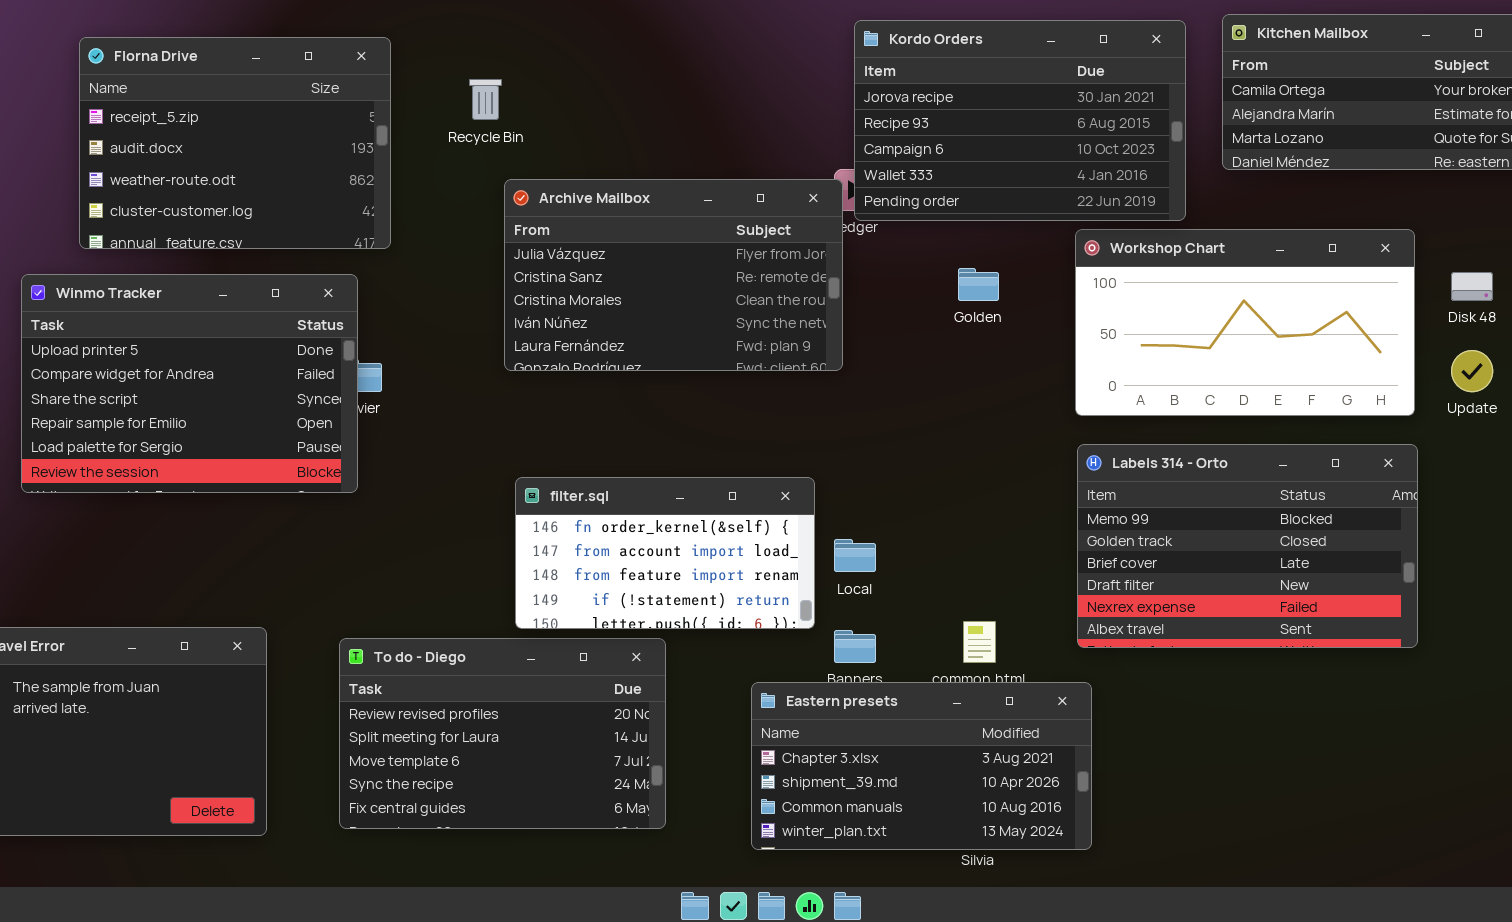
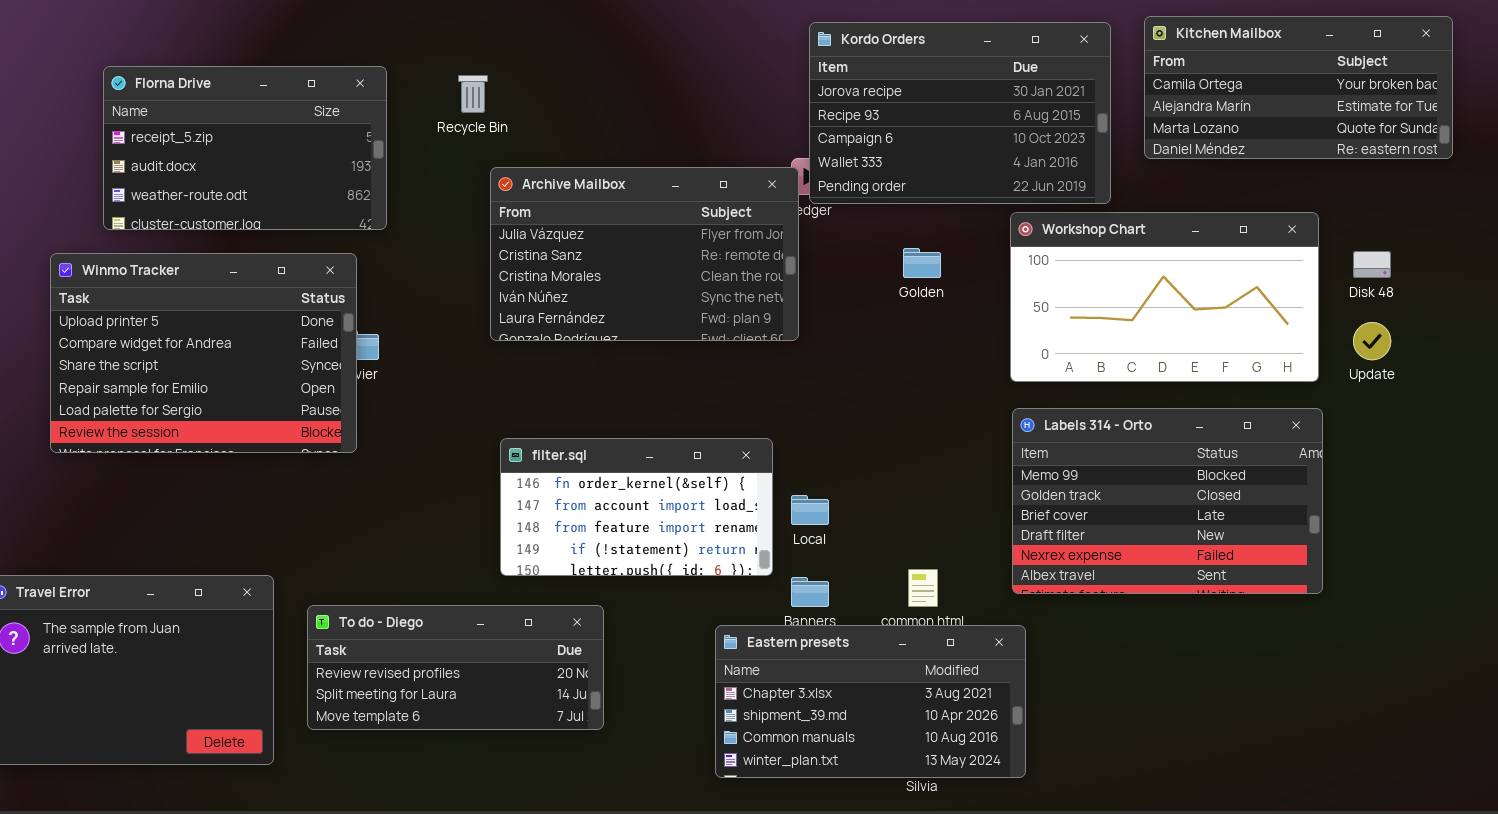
Florna Drive: [79,37,391,249] -> [103,66,387,230], resized
To do - Diego: [339,638,666,829] -> [307,605,604,730], moved, resized

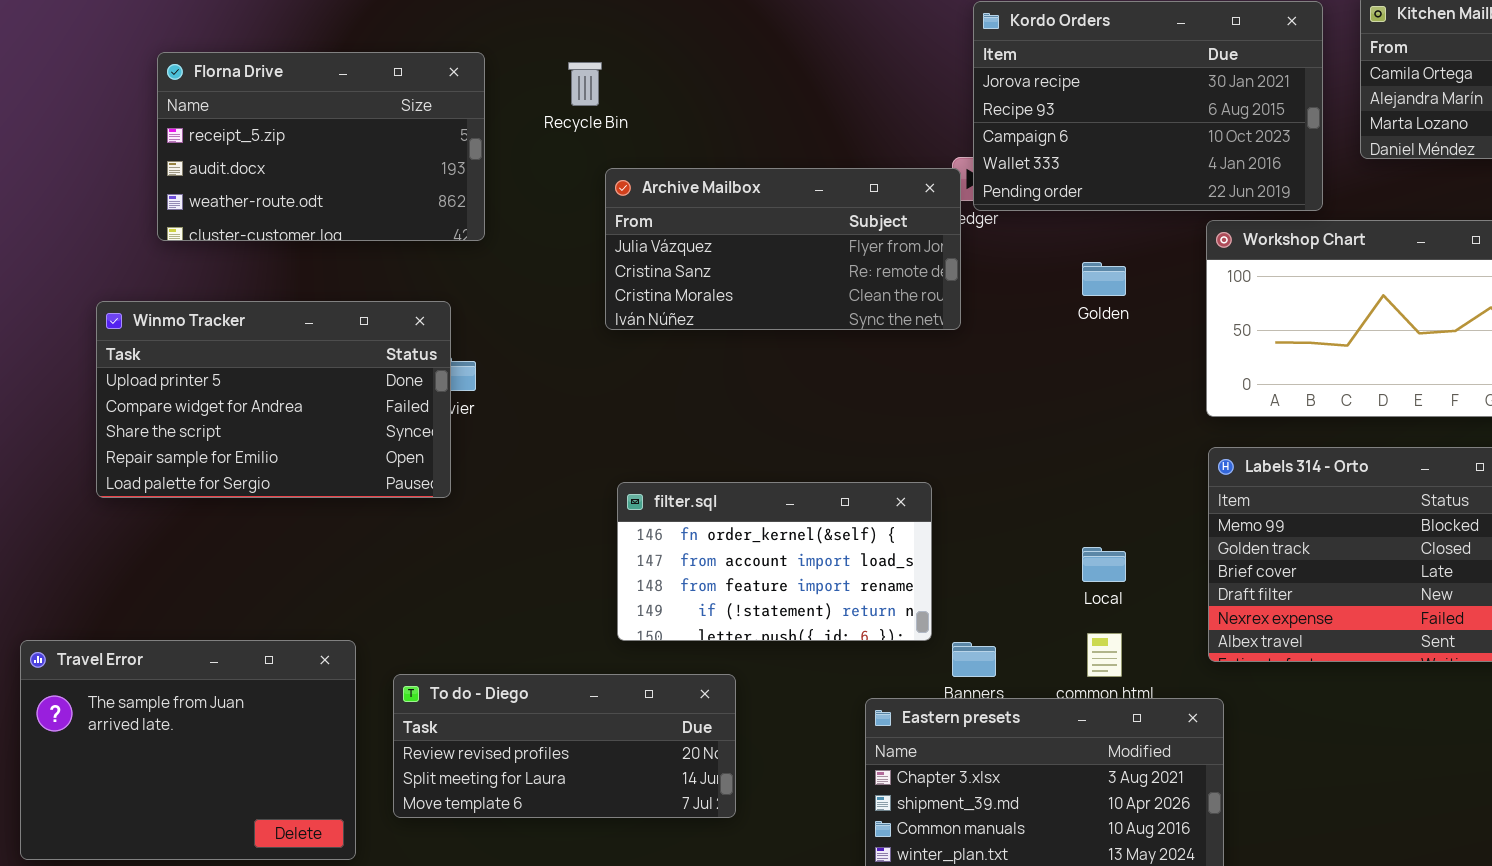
Archive Mailbox: [490,167,799,341] -> [605,168,961,330], resized
Winmo Tracker: [50,253,357,453] -> [96,301,451,498], resized
Local: [791,495,829,525] -> [1082,547,1126,582], moved

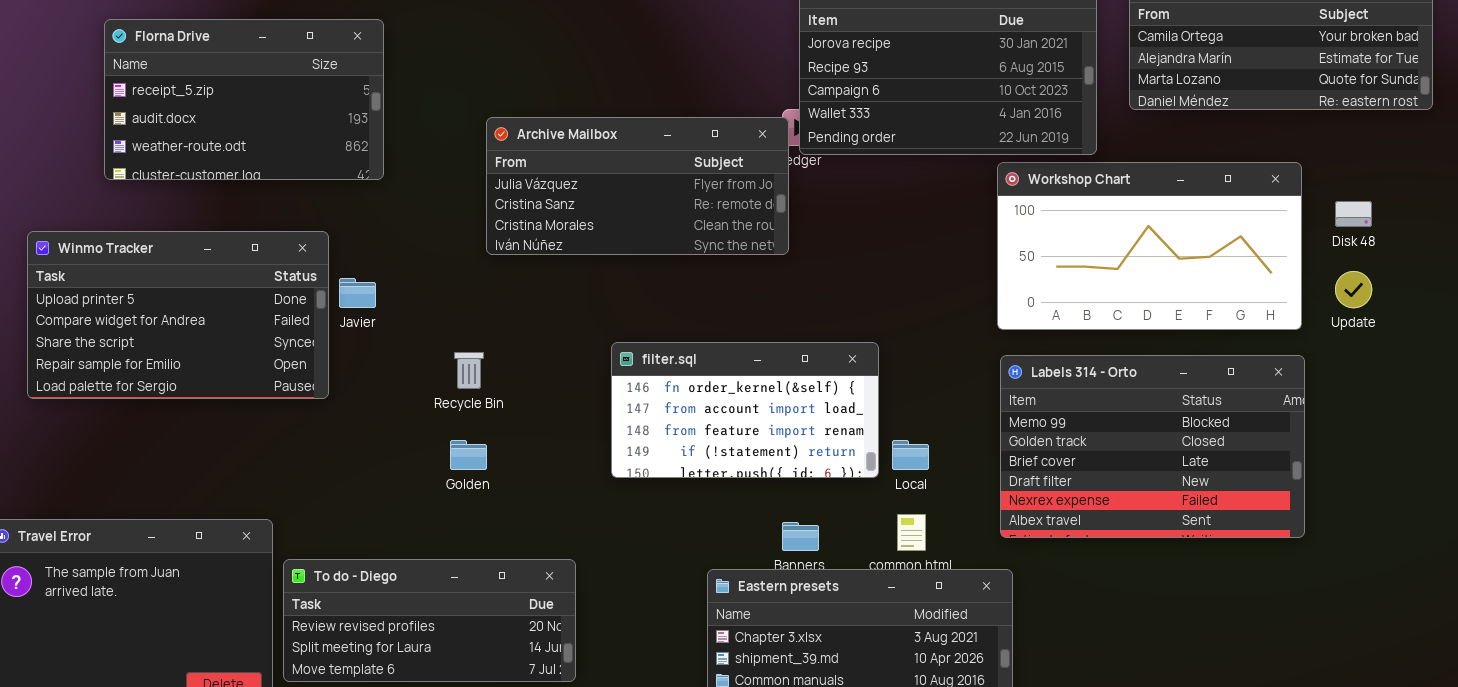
Recycle Bin: [568,62,602,106] -> [454,352,484,389], moved
Golden: [1082,262,1126,296] -> [450,440,487,470], moved
Winmo Tracker: [96,301,451,498] -> [27,231,329,399], moved
filter.sql: [617,482,932,641] -> [611,342,879,478], moved
To do - Diego: [393,674,736,818] -> [283,559,576,682], moved

